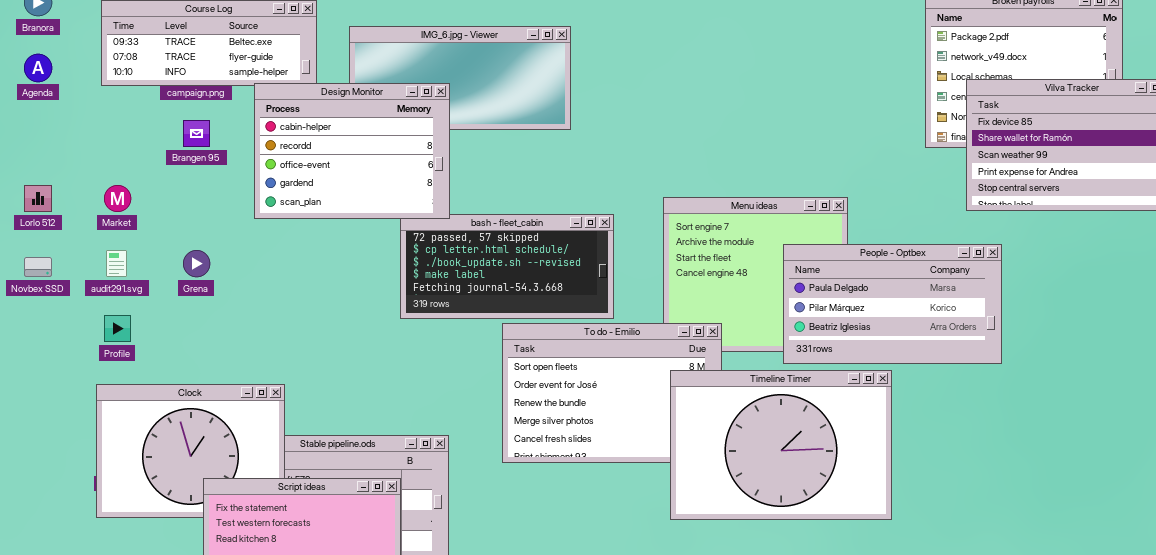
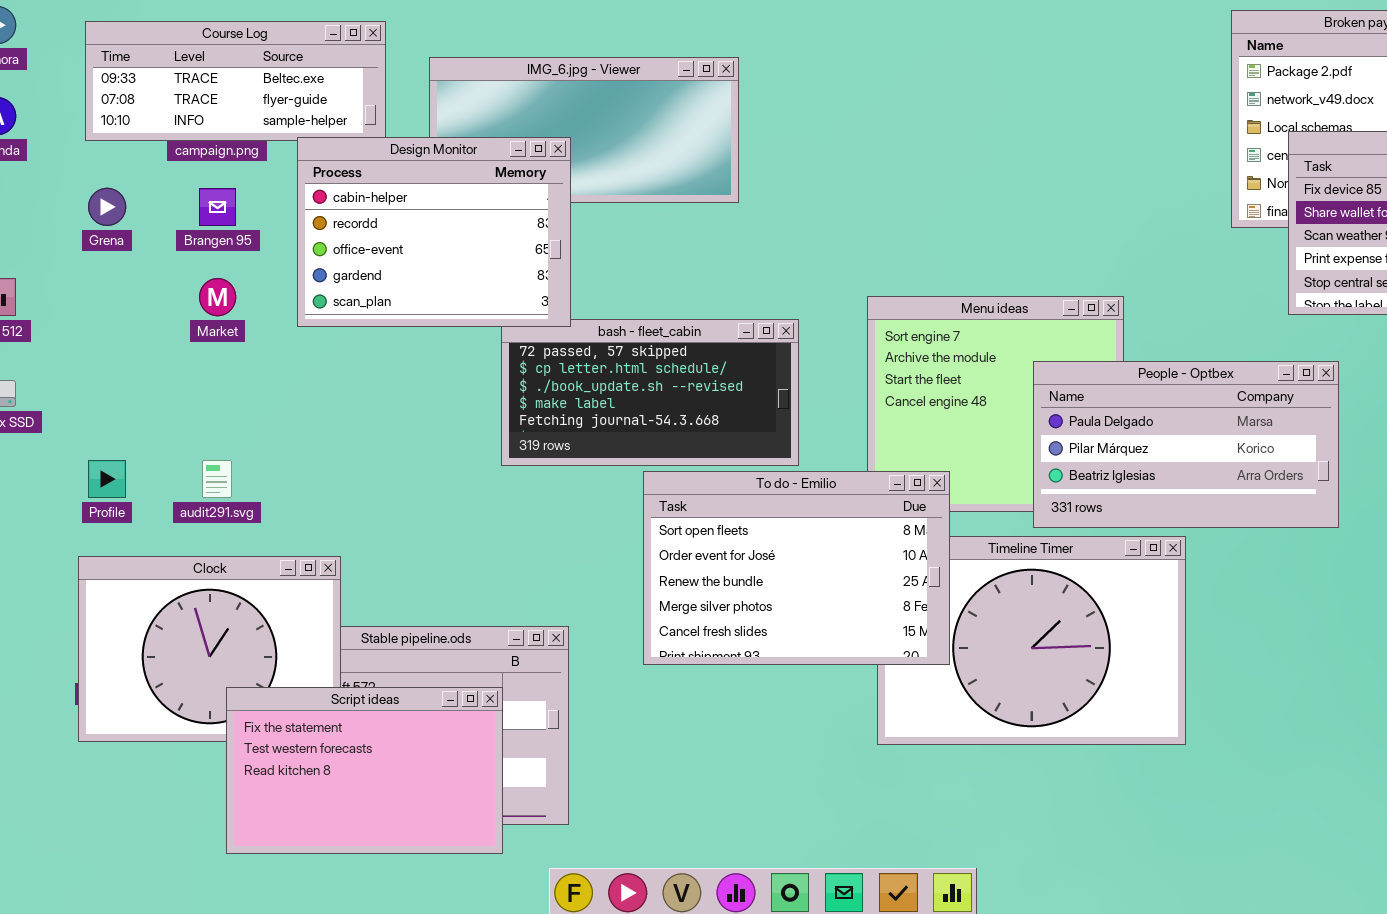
Market: [104,185,131,212] -> [199,278,236,316], moved
audit291.svg: [106,250,127,277] -> [202,460,232,498], moved
Grena: [183,250,210,277] -> [88,188,126,226], moved
To do - Emilio: [502,323,722,463] -> [643,471,950,665], raised

